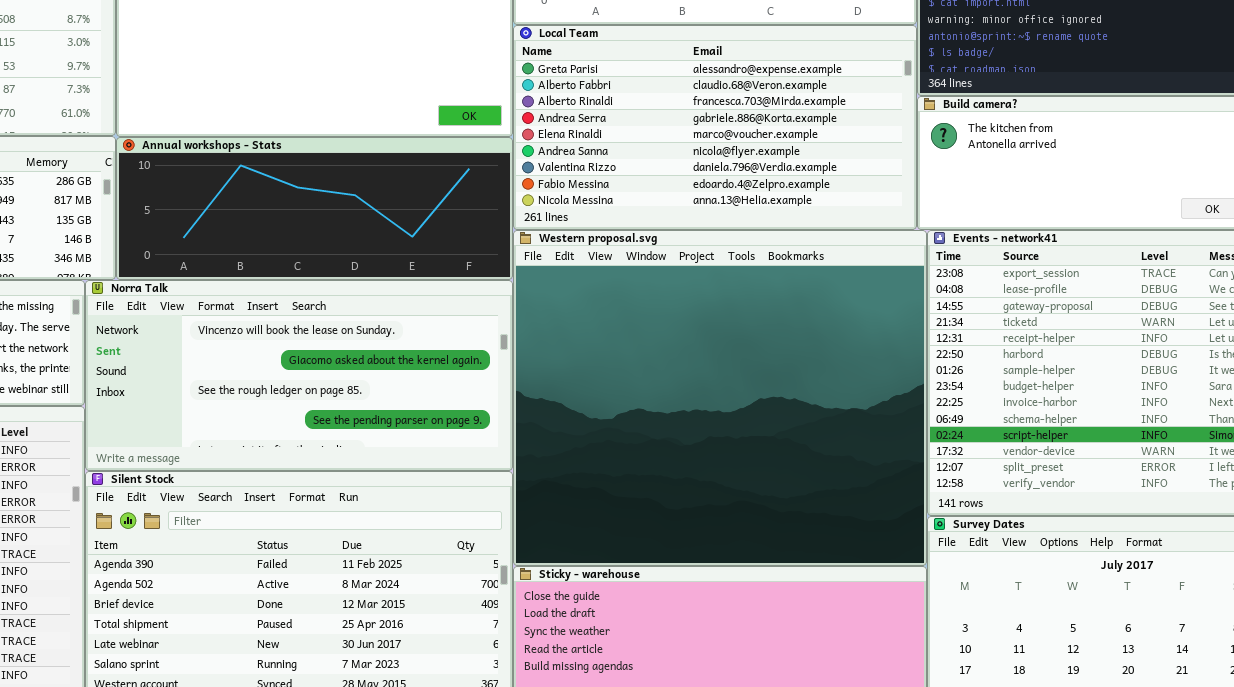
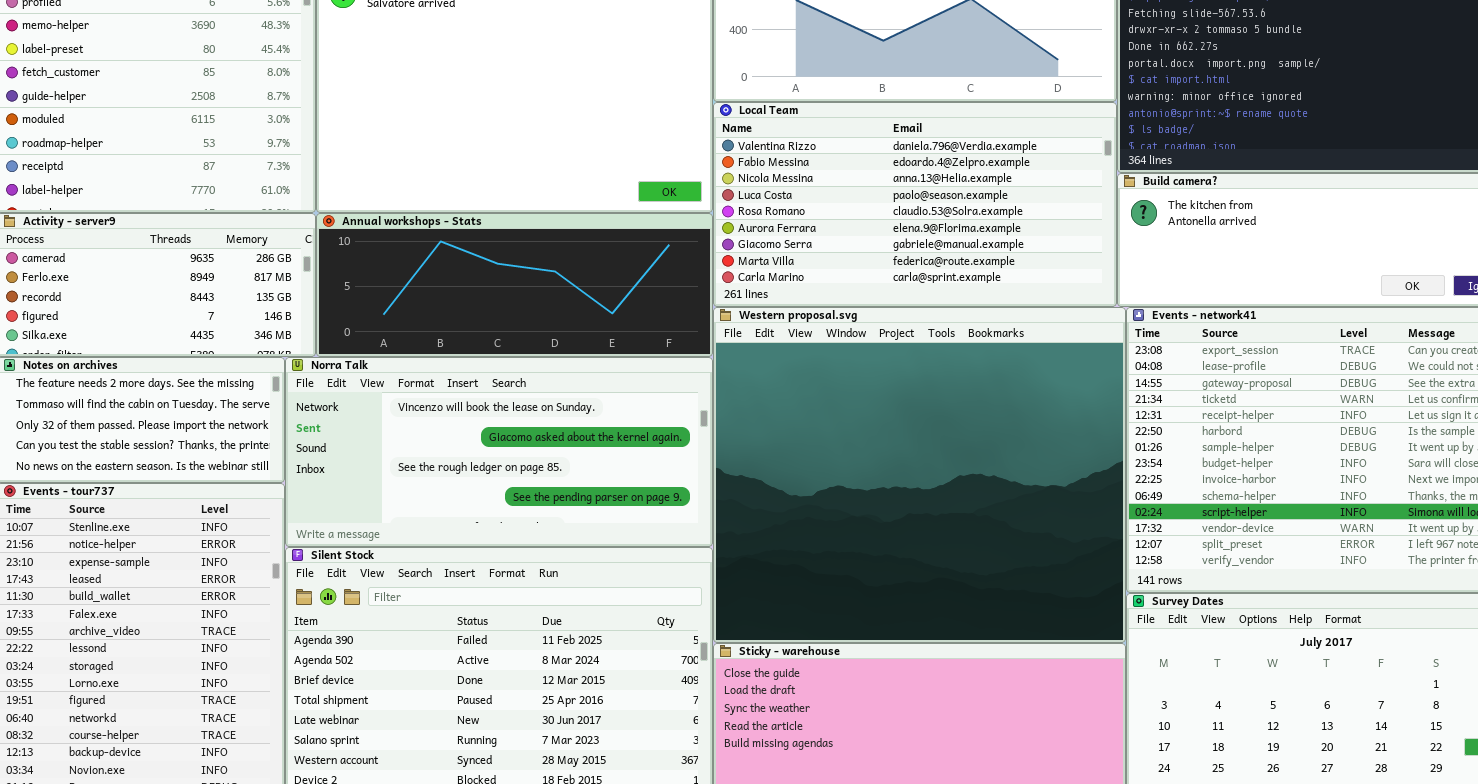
Local Team: [513,25,917,230] -> [713,102,1117,307], scrolled down 6 rows

